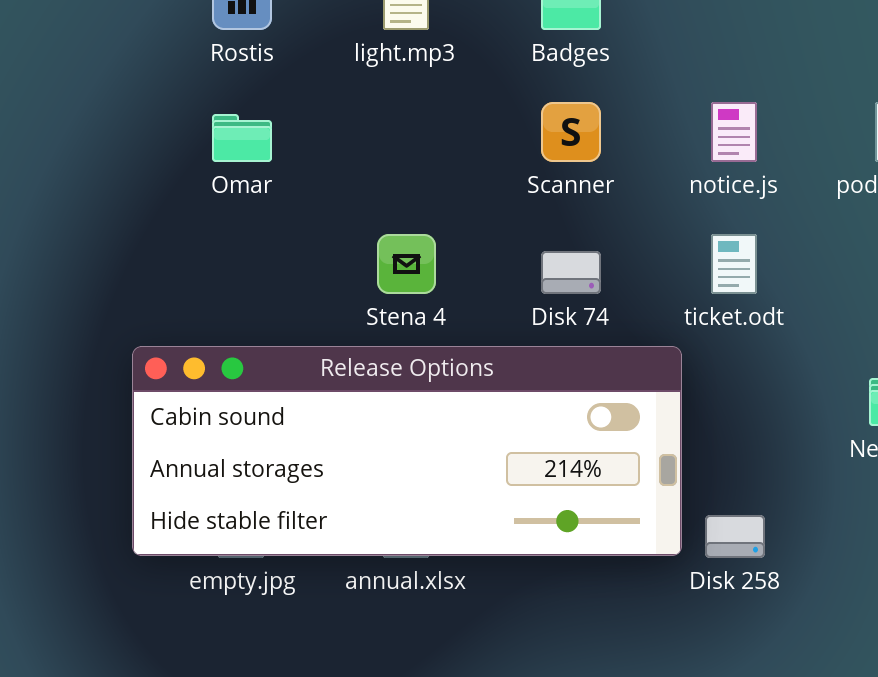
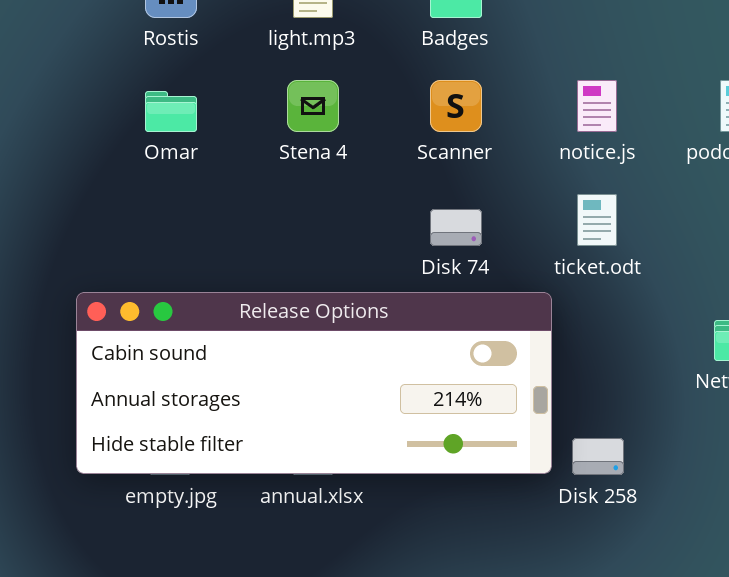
Stena 4: [377,234,436,294] -> [287,80,339,132], moved

